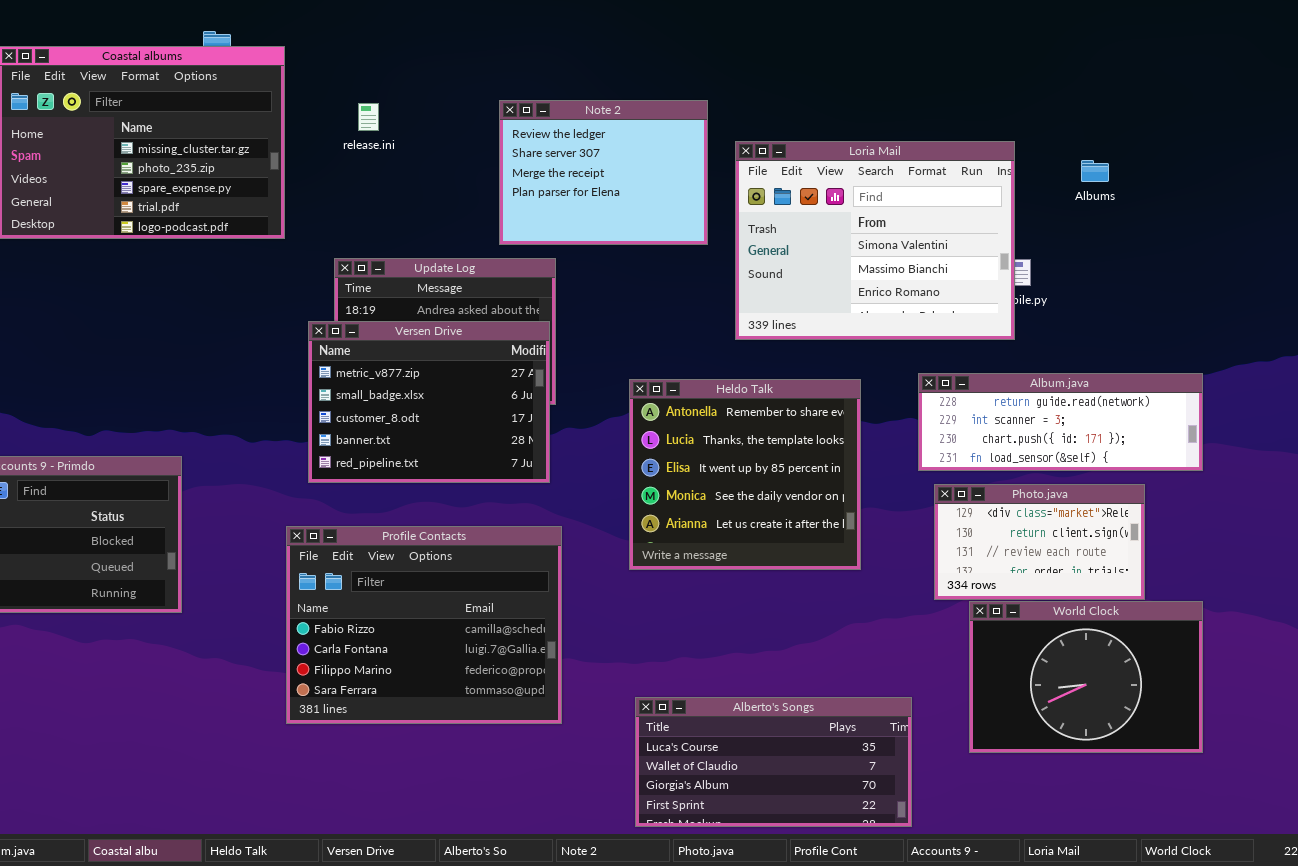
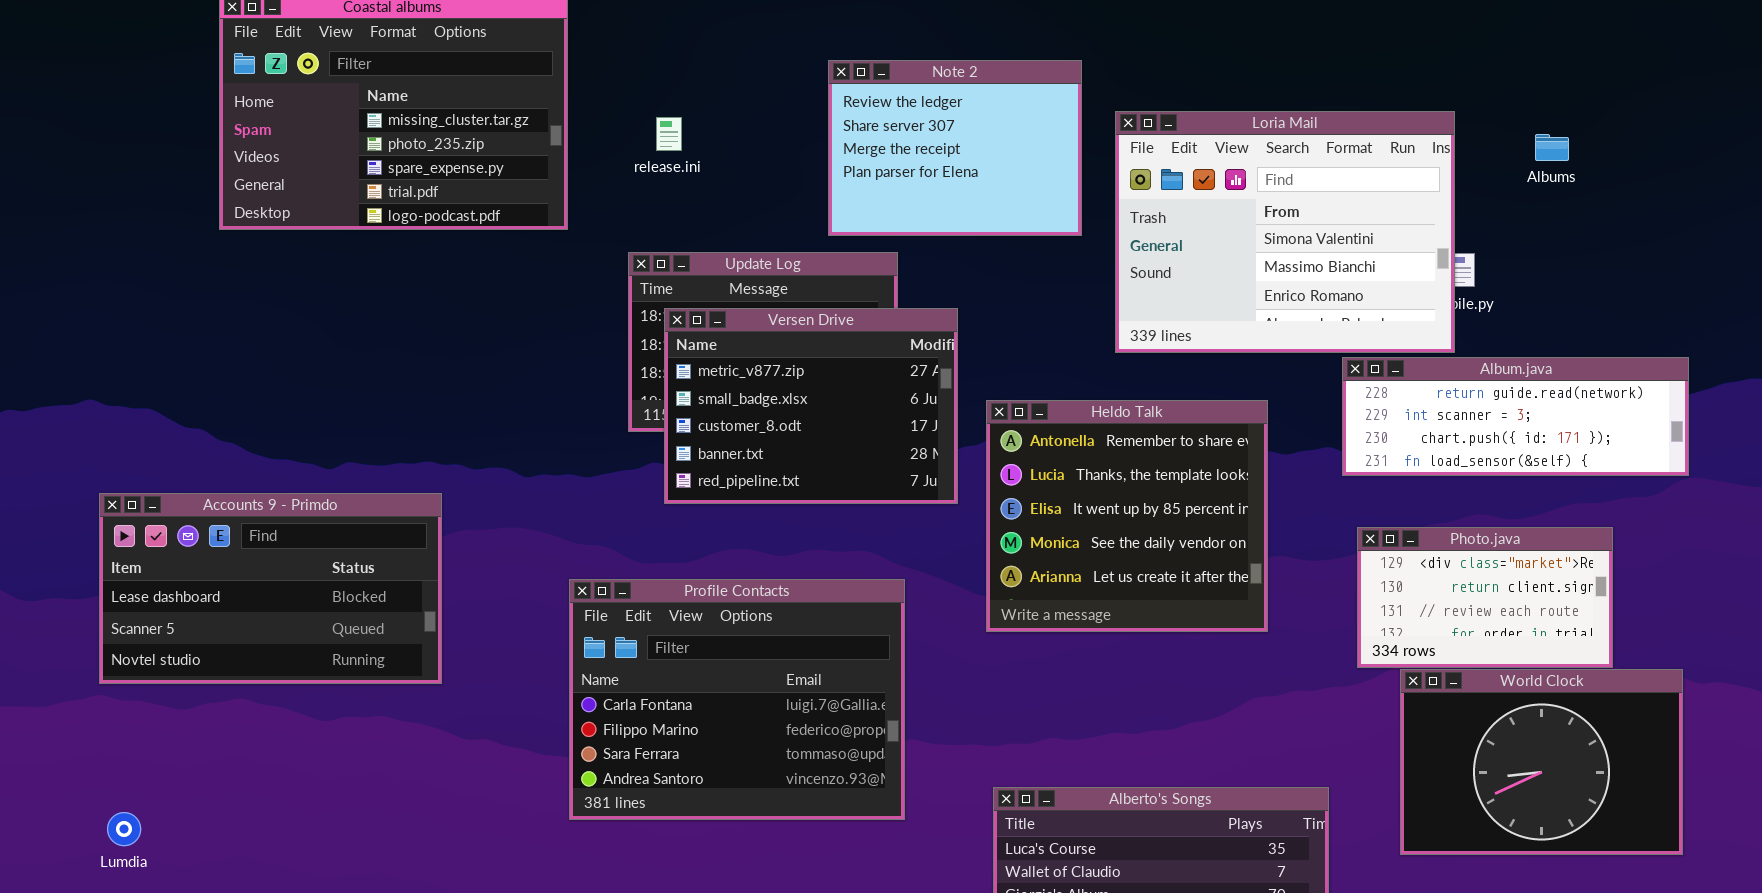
release.ini: [358,103,379,131] -> [656,117,682,151], moved
Versen Drive: [308,321,550,483] -> [664,308,958,504], moved
Album.java: [918,373,1203,471] -> [1342,357,1689,476], moved
Profile Contacts: [286,526,562,724] -> [569,579,905,820], scrolled down 1 row

